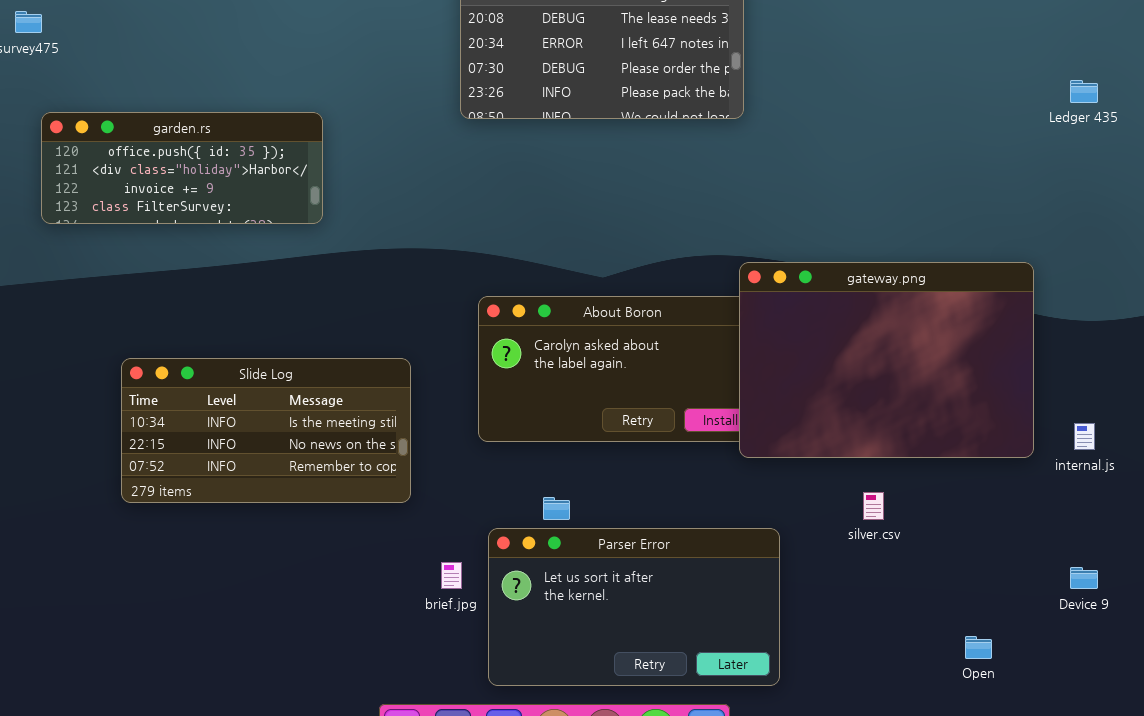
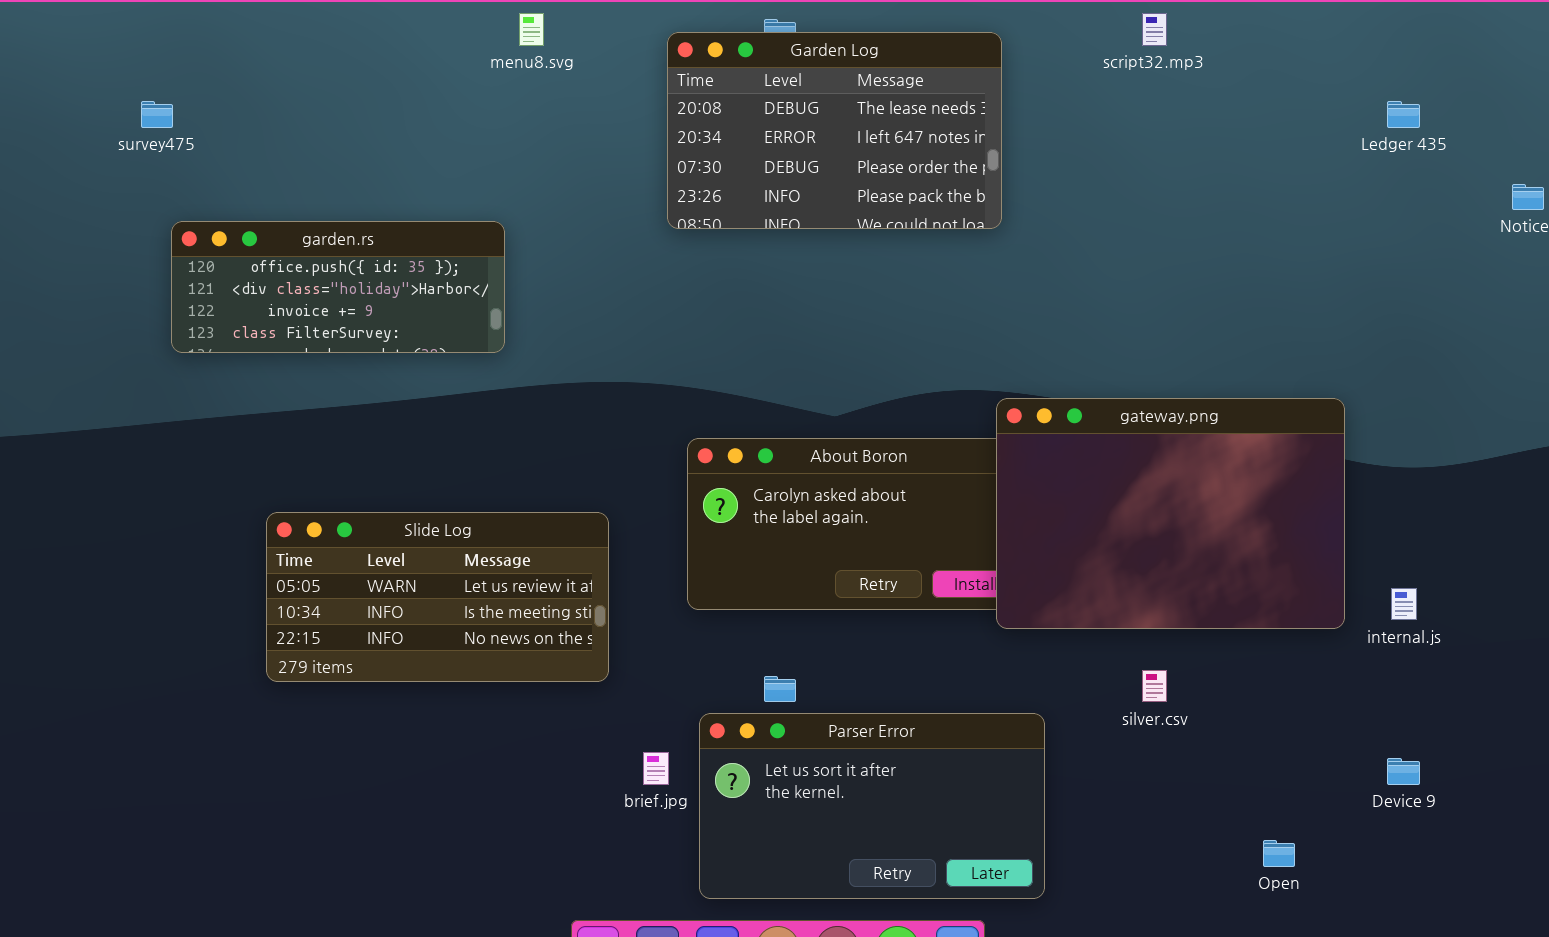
Ledger 435: [1070,80,1098,103] -> [1387,101,1420,128], moved
Slide Log: [121,358,411,503] -> [266,512,609,682], scrolled up 1 row

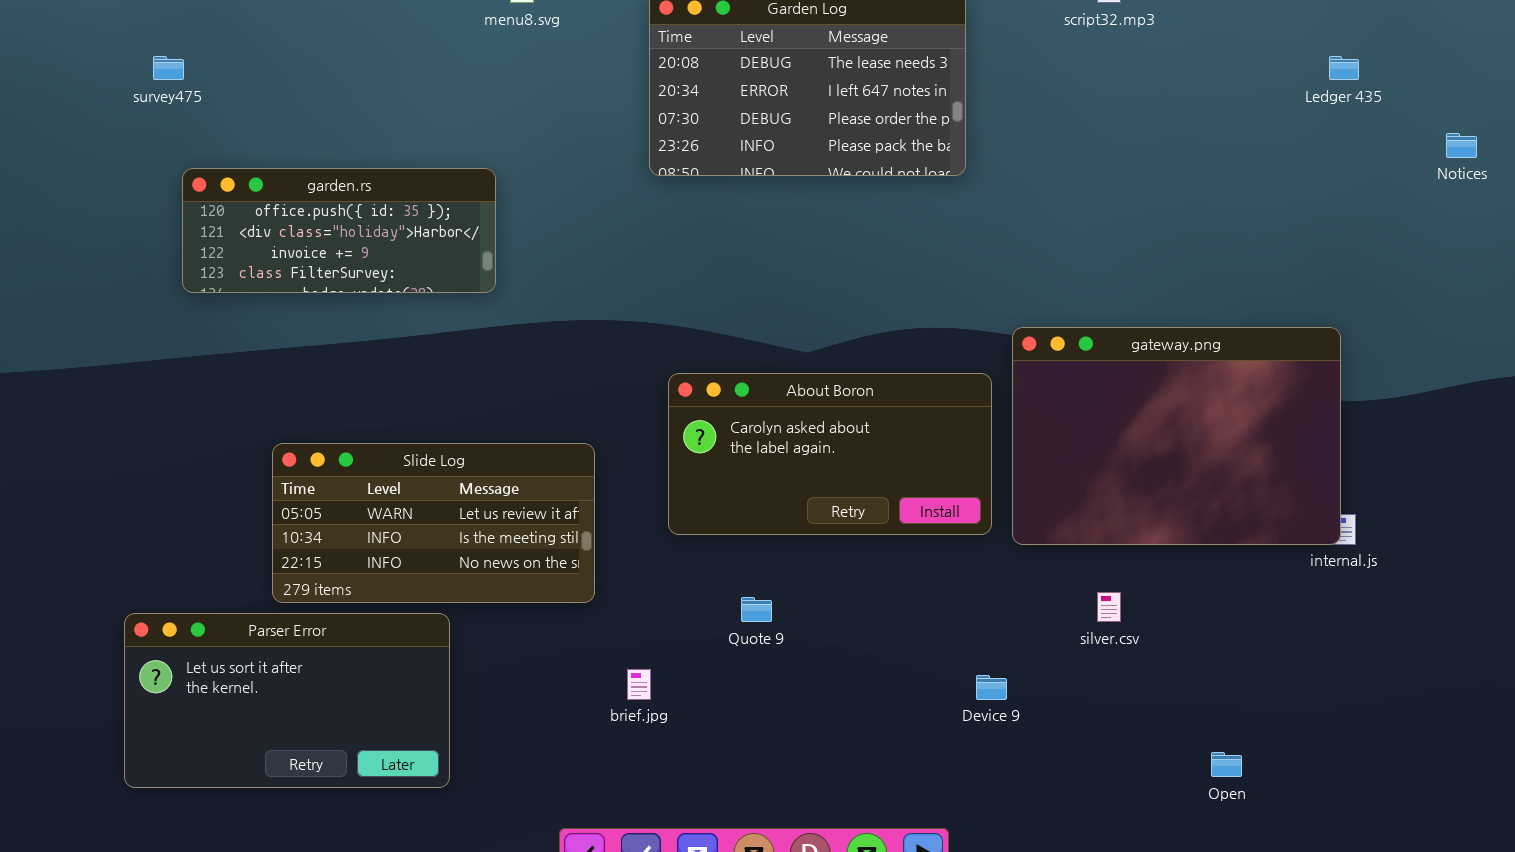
gateway.png: [996,398,1345,629] -> [1012,327,1341,545], moved
Parser Error: [699,713,1045,899] -> [124,613,450,788], moved
Device 9: [1387,758,1420,785] -> [976,675,1007,700], moved

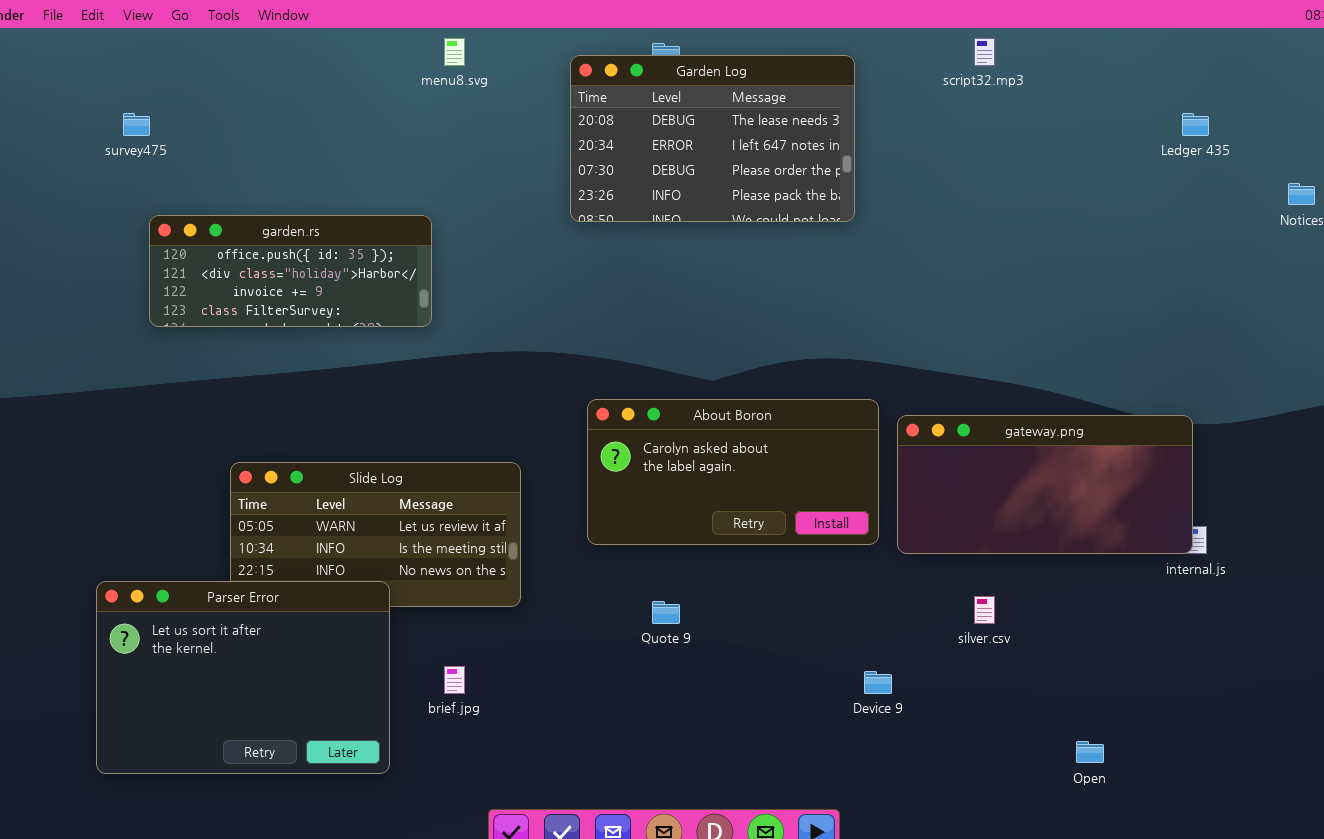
gateway.png: [1012,327,1341,545] -> [897,415,1193,554], resized
Parser Error: [124,613,450,788] -> [96,581,390,774], resized
brief.jpg: [627,669,651,700] -> [444,666,465,694], moved

